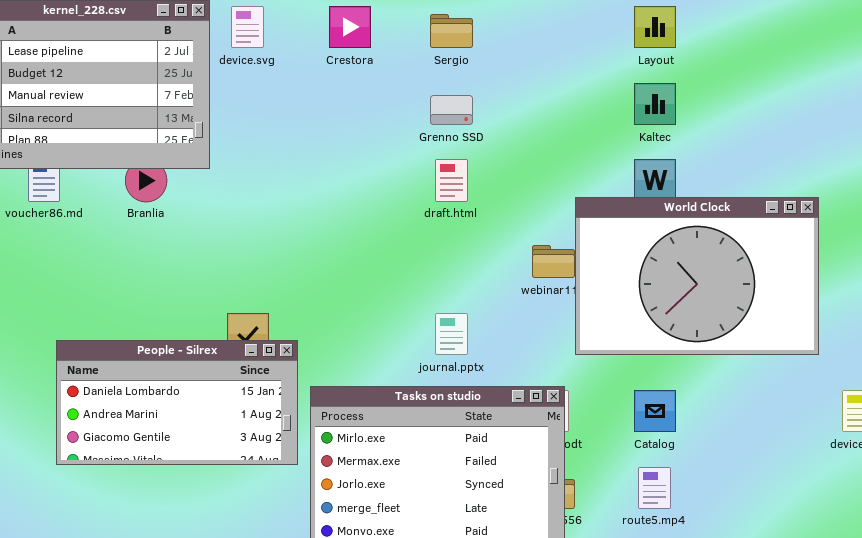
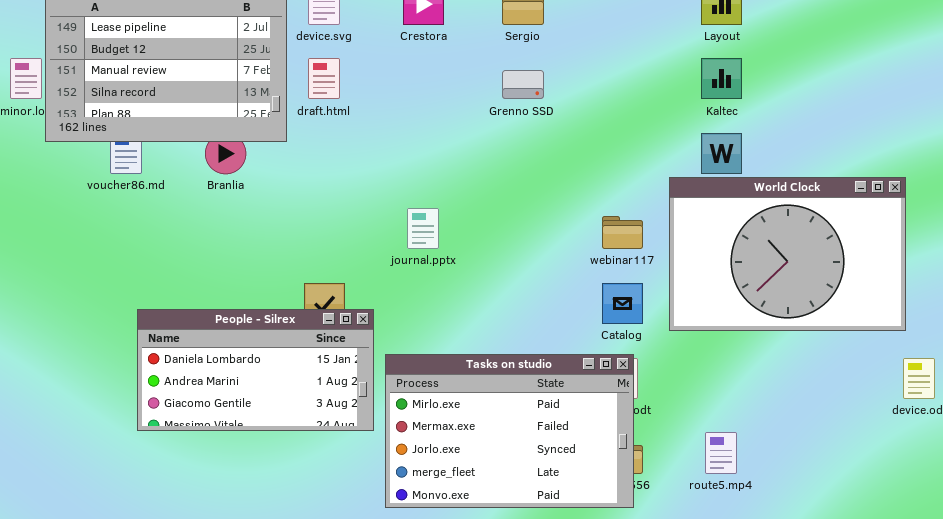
draft.html: [435,159,468,202] -> [308,58,340,99], moved
World Clock: [575,197,819,355] -> [669,177,906,331], moved
journal.pptx: [435,313,468,355] -> [407,208,439,249], moved
Catalog: [634,390,676,432] -> [602,283,643,324], moved

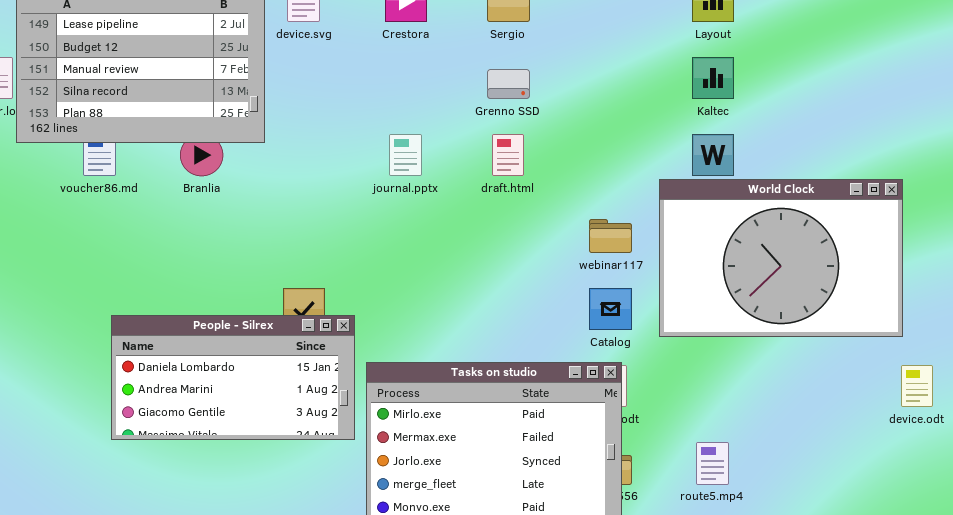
draft.html: [308,58,340,99] -> [492,134,524,176], moved
journal.pptx: [407,208,439,249] -> [389,134,422,176], moved

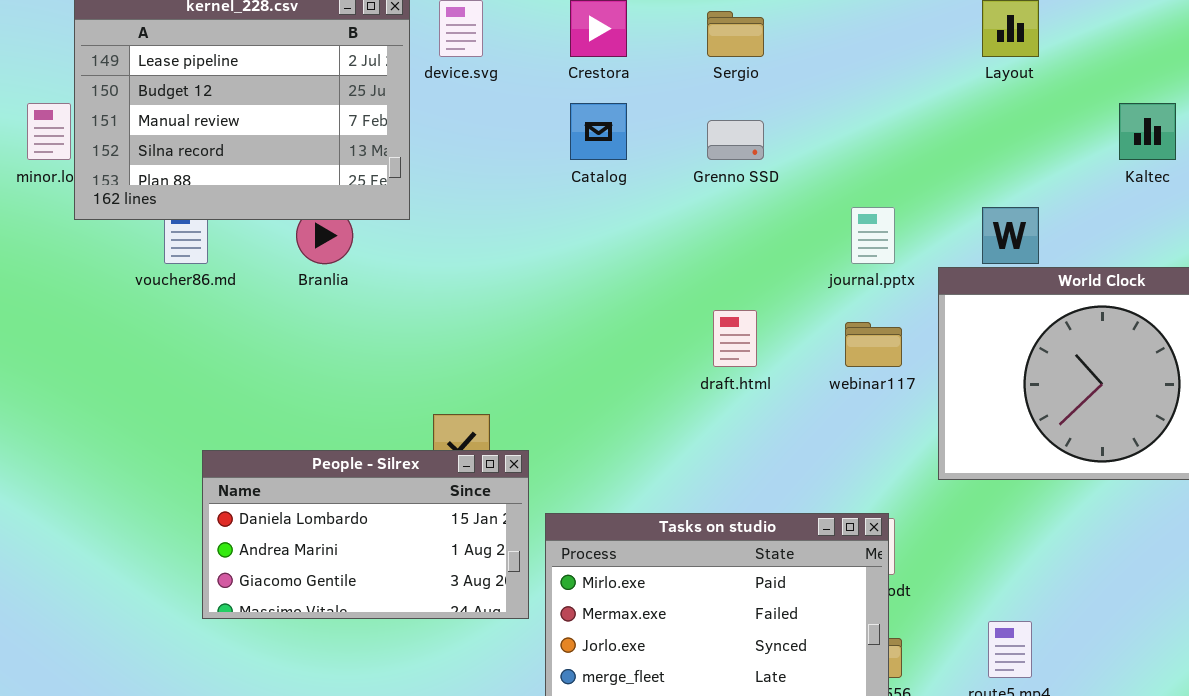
Kaltec: [692,57,734,99] -> [1119,103,1176,160], moved
journal.pptx: [389,134,422,176] -> [851,207,895,264], moved
draft.html: [492,134,524,176] -> [713,310,757,367], moved
Catalog: [589,288,632,330] -> [570,103,627,160], moved

